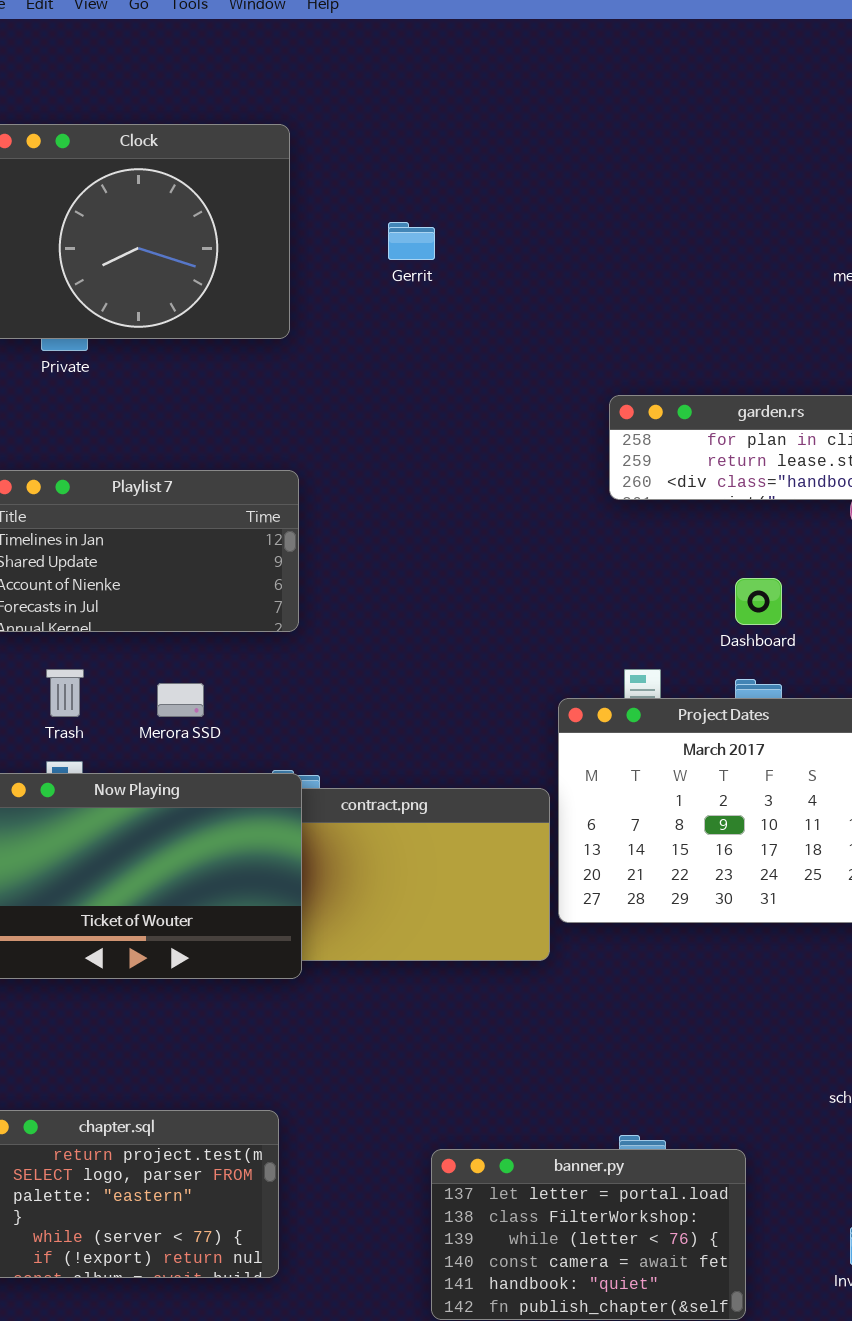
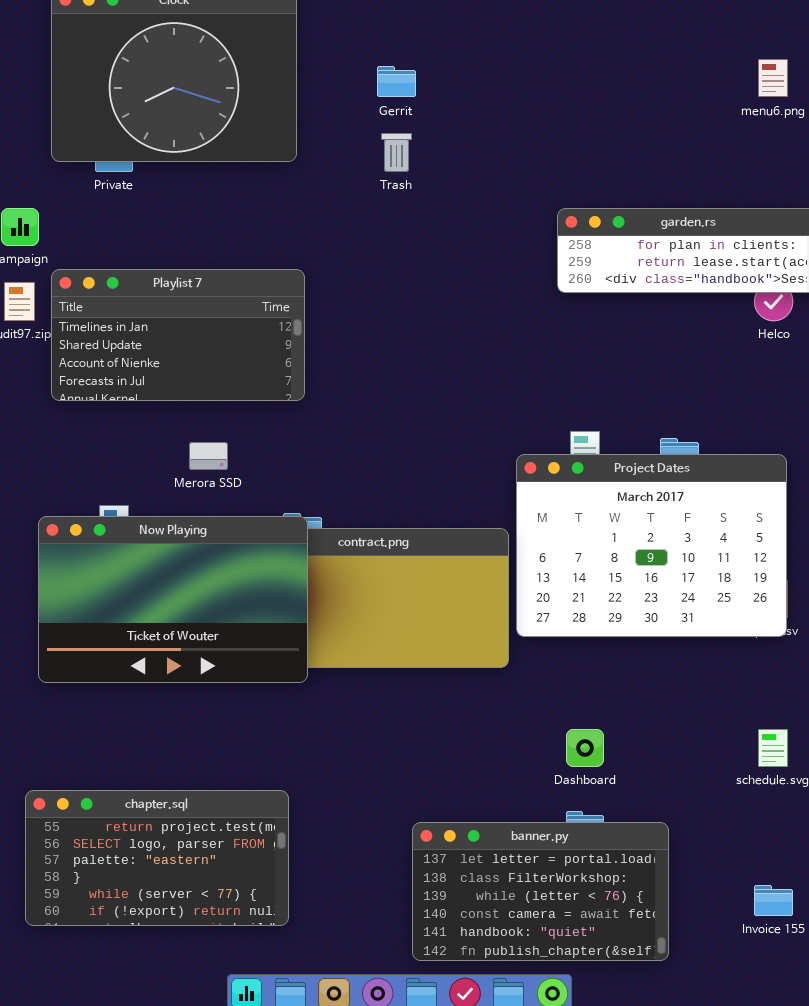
Dashboard: [735,578,782,625] -> [566,729,604,767], moved
Trash: [46,669,84,717] -> [381,133,412,172], moved

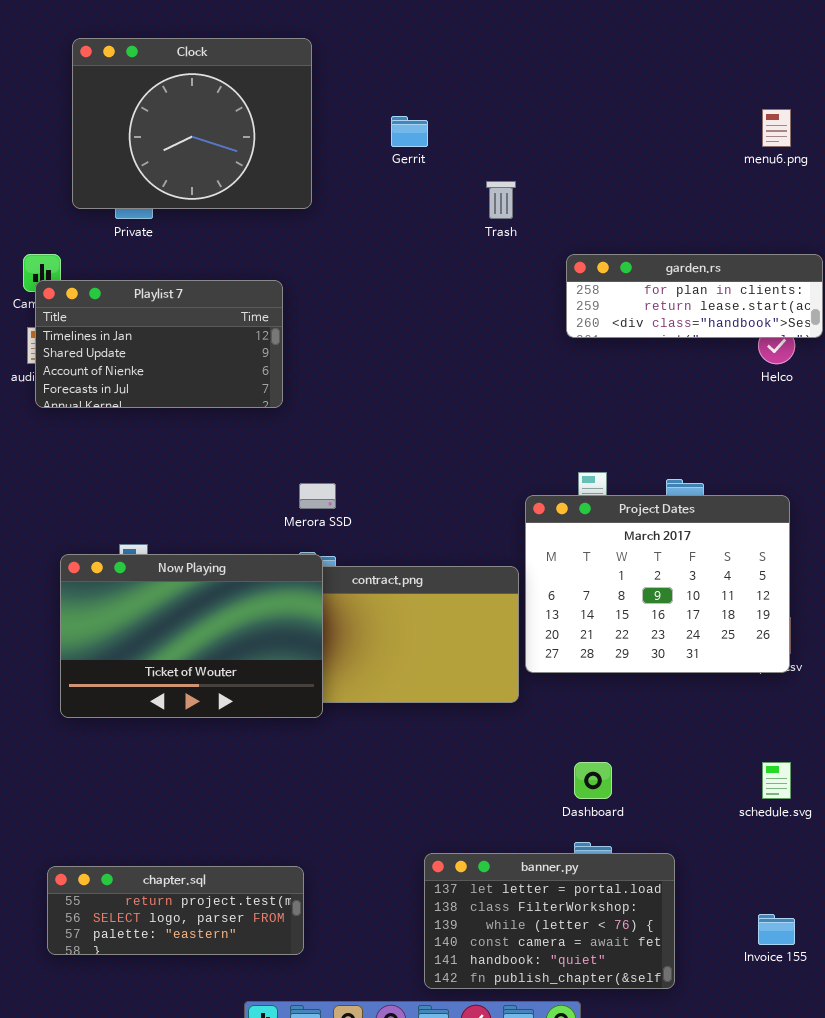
Trash: [381,133,412,172] -> [486,181,516,219], moved
Playlist 7: [51,269,305,401] -> [35,280,283,408], moved
Merora SSD: [189,442,228,470] -> [299,483,336,509], moved
chapter.sql: [25,790,289,926] -> [47,866,304,955], resized

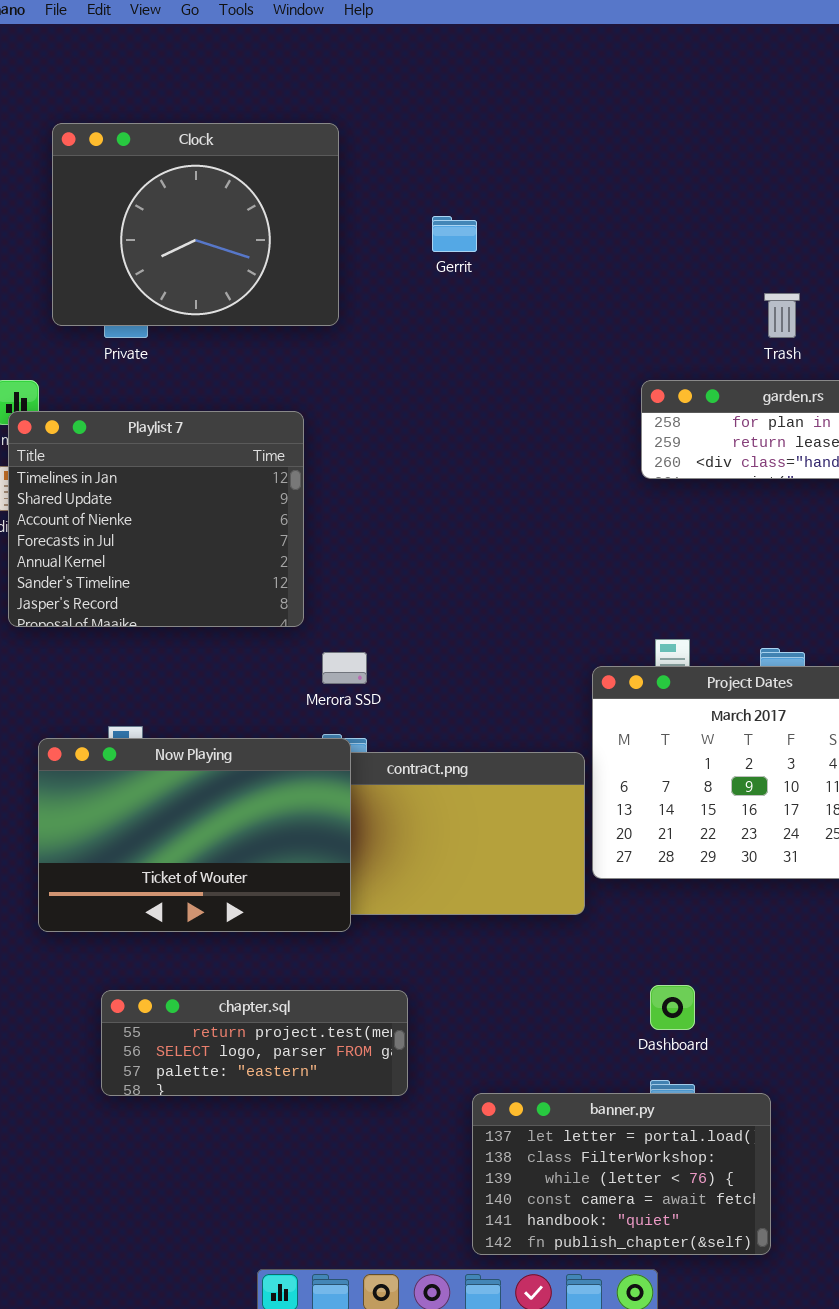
Trash: [486,181,516,219] -> [764,293,800,338], moved
Playlist 7: [35,280,283,408] -> [8,411,304,627], resized
chapter.sql: [47,866,304,955] -> [101,990,408,1096], moved

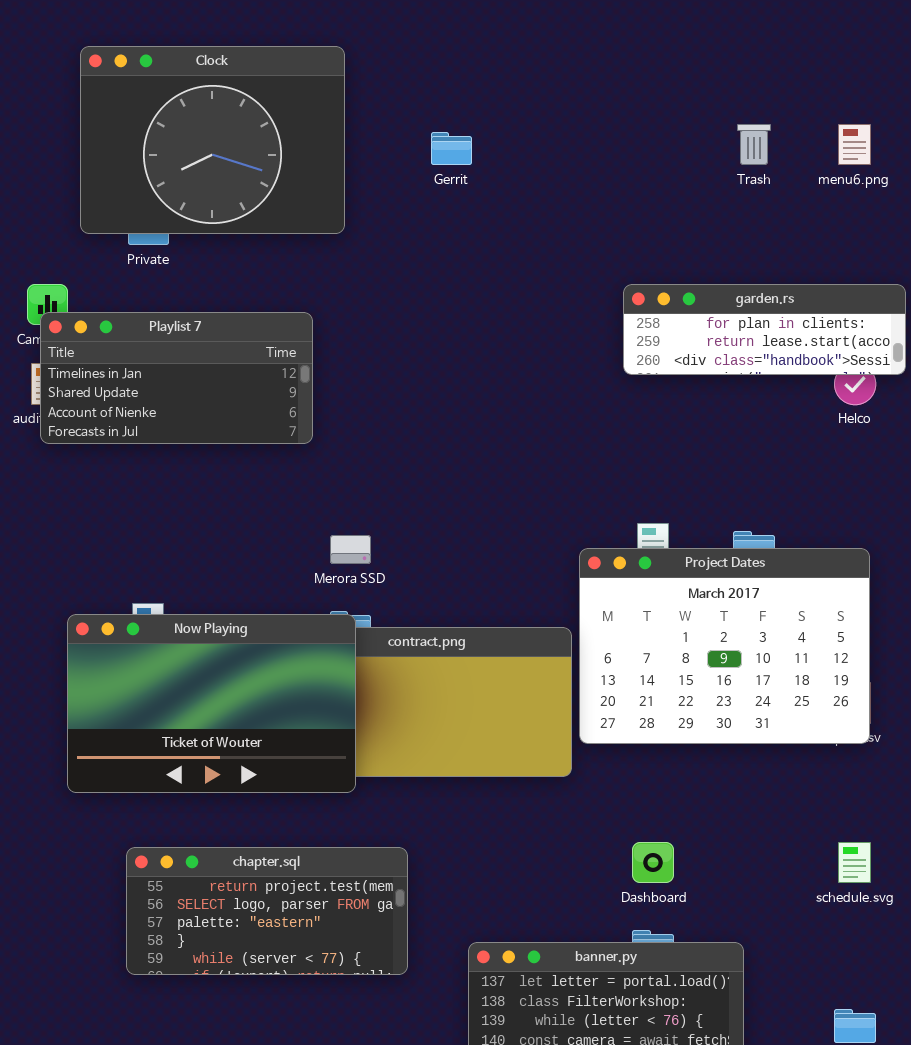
Trash: [764,293,800,338] -> [737,124,771,165], moved
Playlist 7: [8,411,304,627] -> [40,312,313,444], resized
chapter.sql: [101,990,408,1096] -> [126,847,408,975], resized

